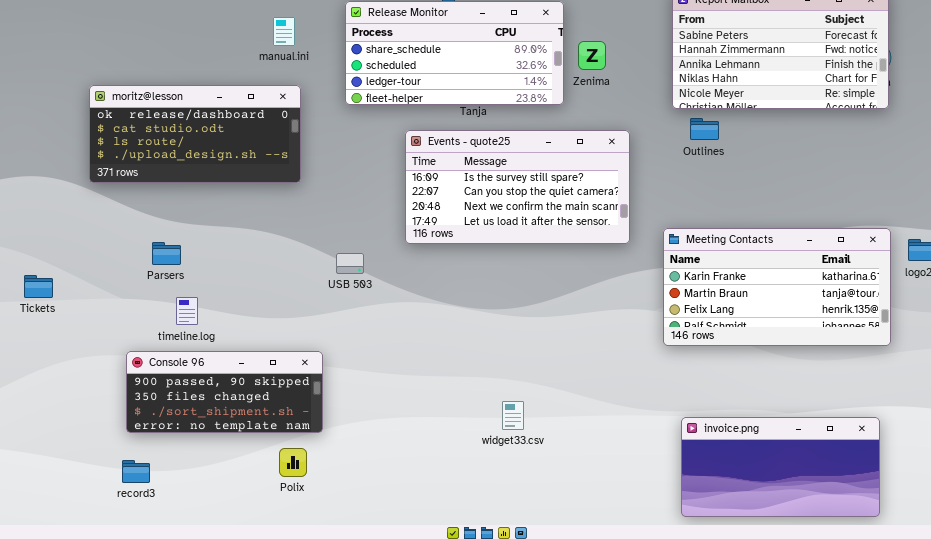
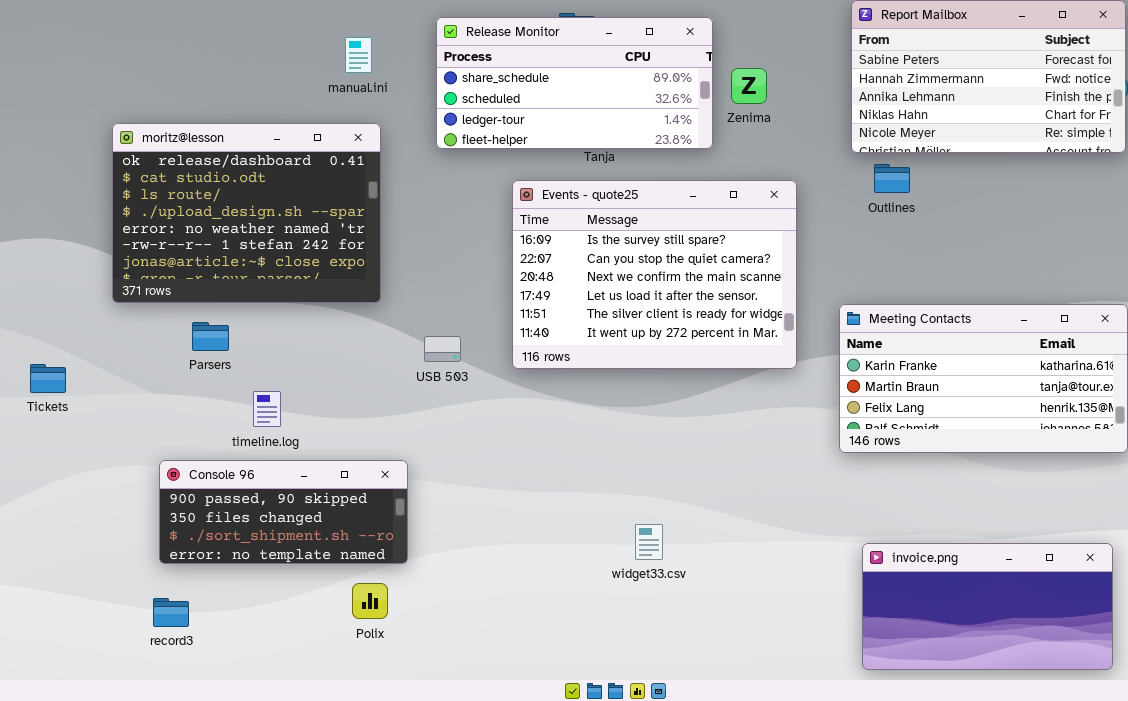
moritz@lesson: [89,85,301,183] -> [112,123,381,303], resized
Events - quote25: [405,130,630,244] -> [512,180,797,369], resized
timeline.log: [176,297,198,325] -> [253,391,281,427], moved

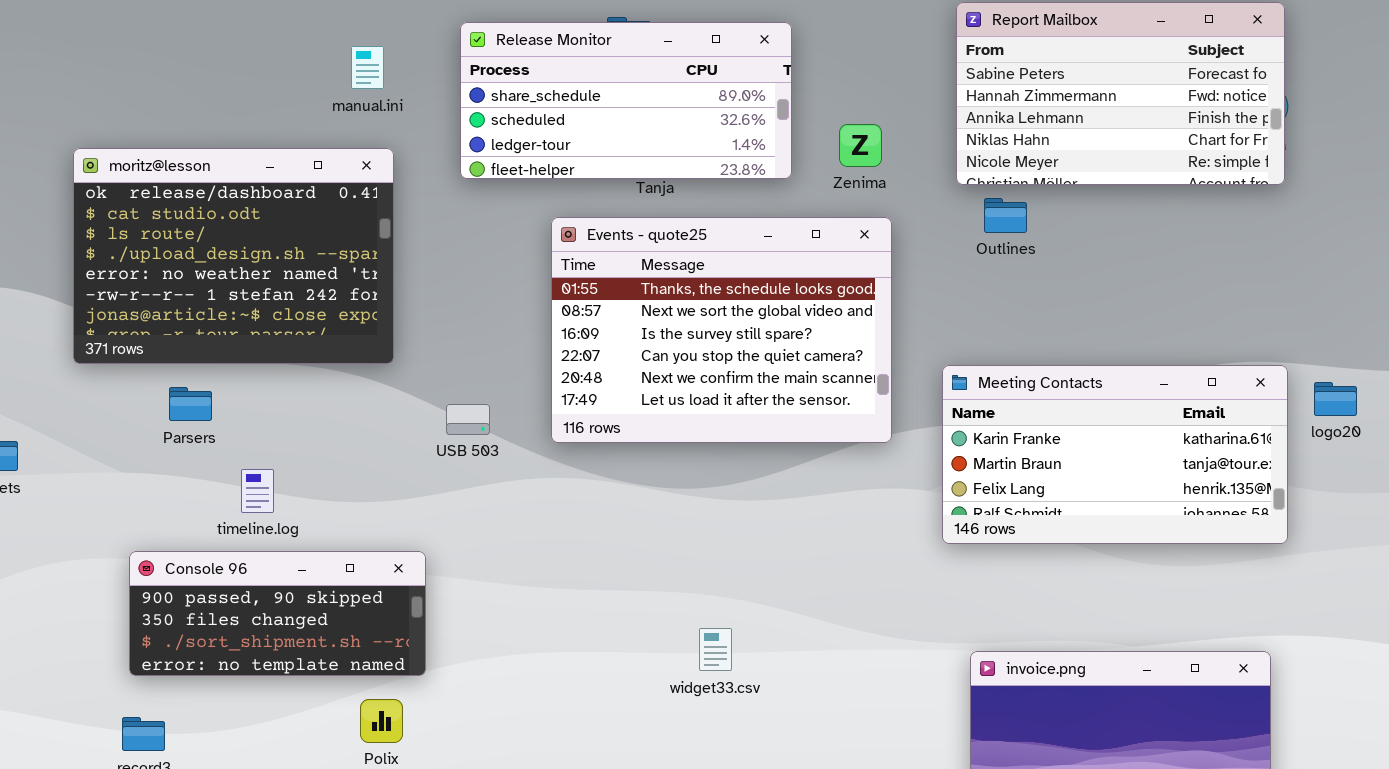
Zenima: [731,68,767,104] -> [839,124,882,167], moved
Events - quote25: [512,180,797,369] -> [551,217,892,443], scrolled up 2 rows

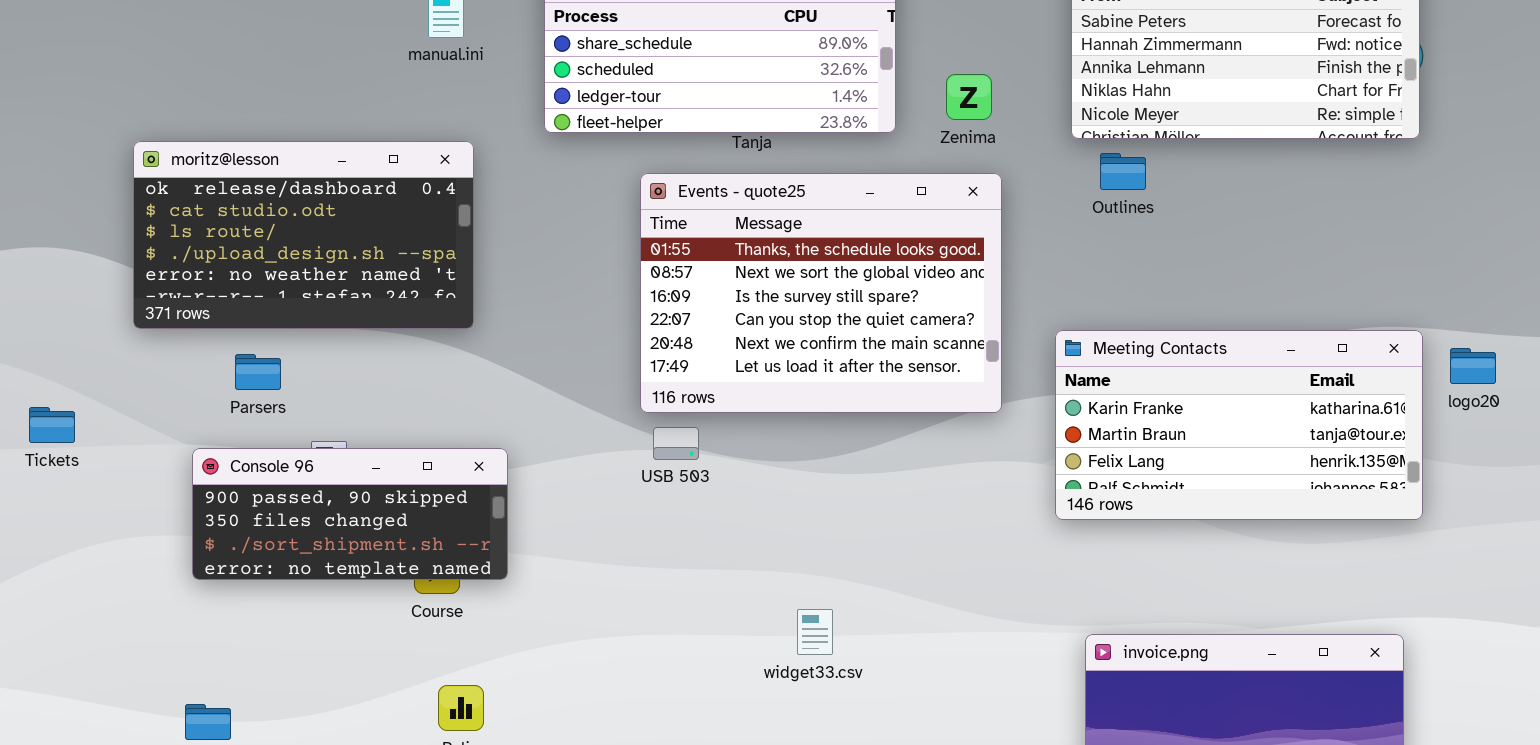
moritz@lesson: [73,148,394,364] -> [133,141,474,329], resized
USB 503: [446,404,490,435] -> [653,427,699,460], moved
Console 96: [129,551,426,676] -> [192,448,508,580], moved

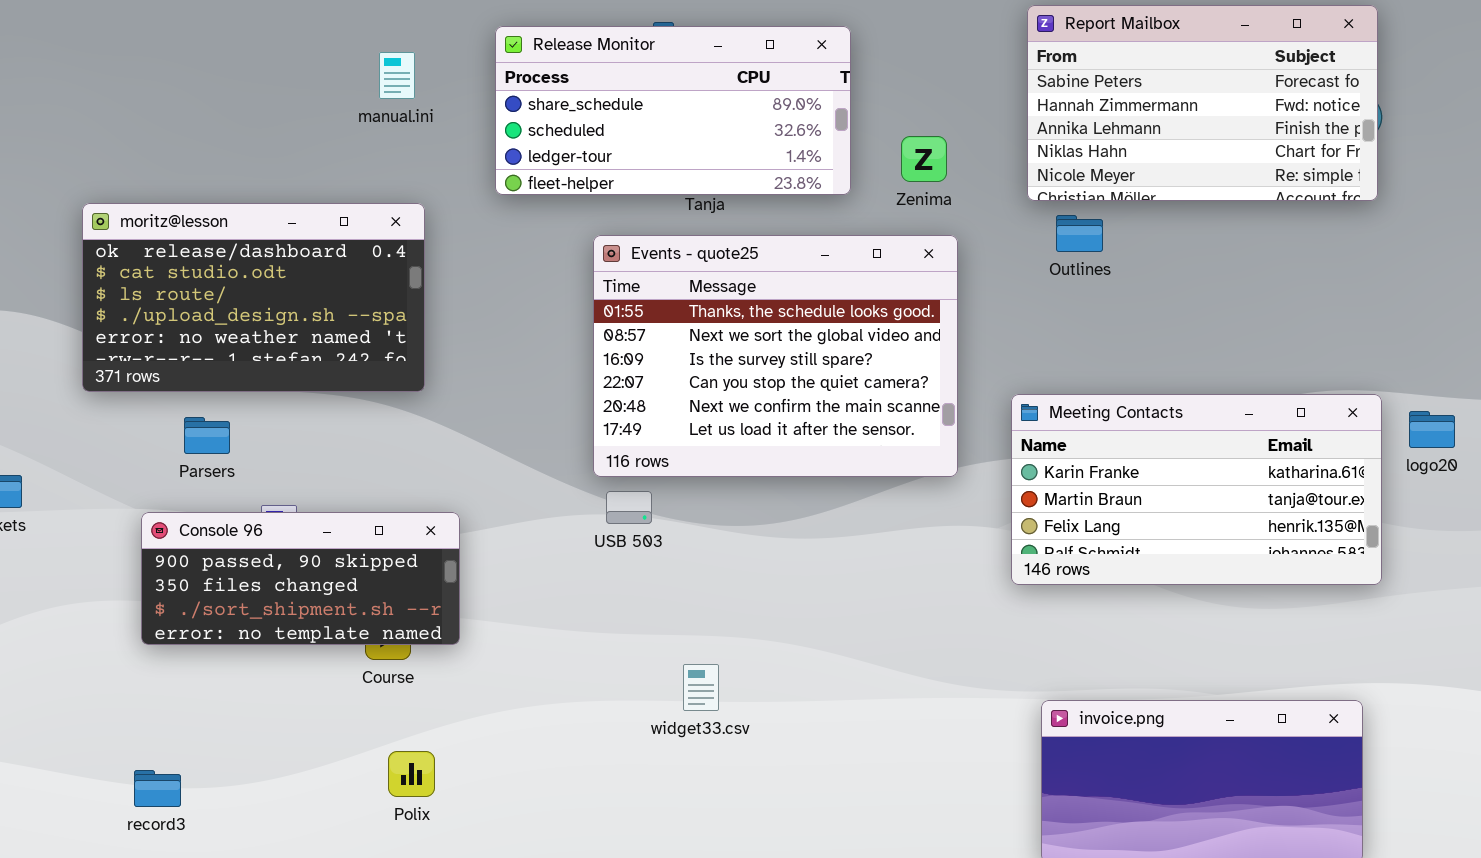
widget33.csv: [797,609,833,655] -> [683,664,719,711], moved

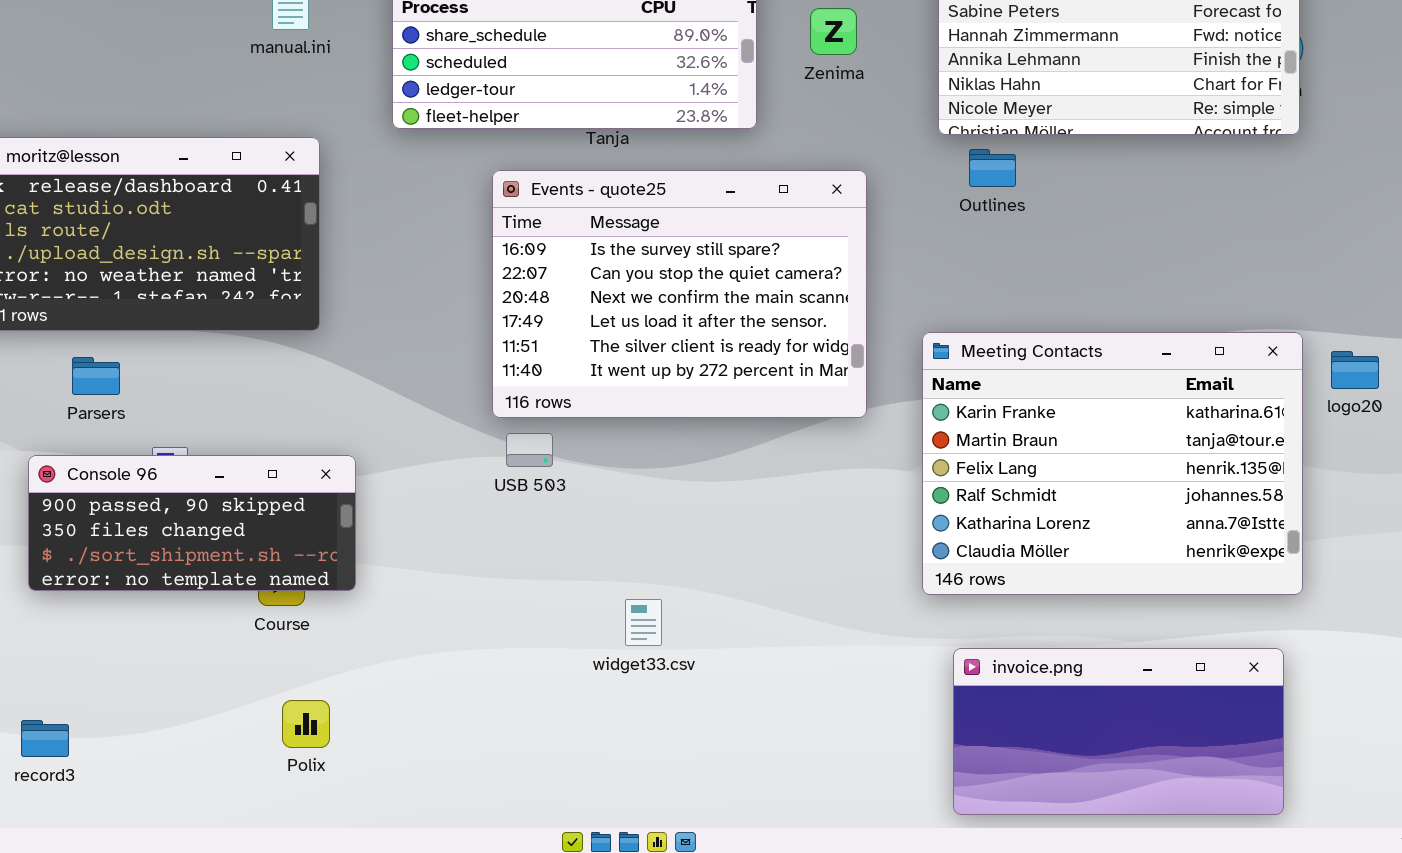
Zenima: [901,136,947,182] -> [810,8,857,55], moved
Events - quote25: [593,235,958,477] -> [492,170,867,418], scrolled down 2 rows
Meeting Contacts: [1011,394,1382,585] -> [922,332,1303,595], resized
widget33.csv: [683,664,719,711] -> [625,599,662,646], moved

